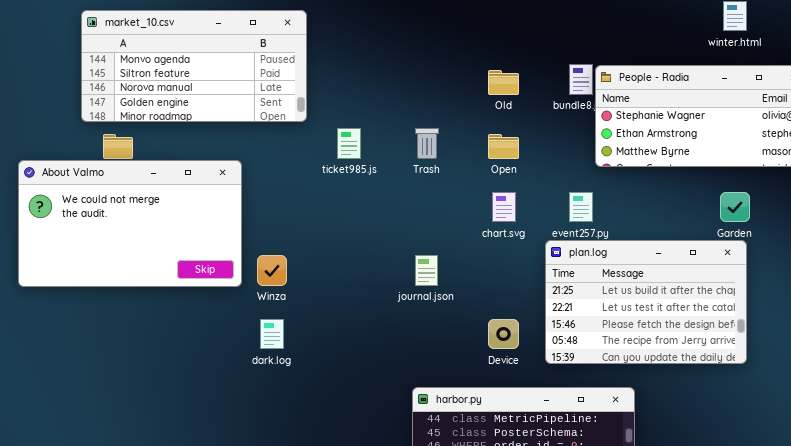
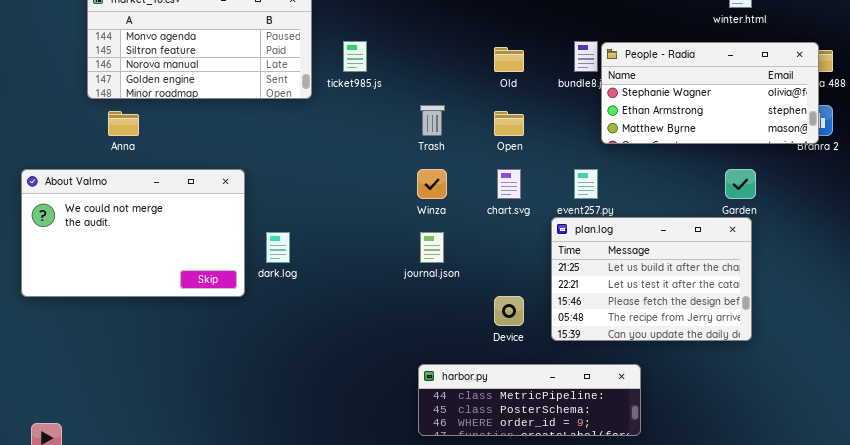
ticket985.js: [337,128,361,159] -> [343,41,367,72], moved
About Valmo: [18,160,242,287] -> [21,169,245,297], moved
Winza: [257,255,287,286] -> [417,169,447,199], moved
dark.log: [260,319,284,349] -> [266,232,290,263], moved

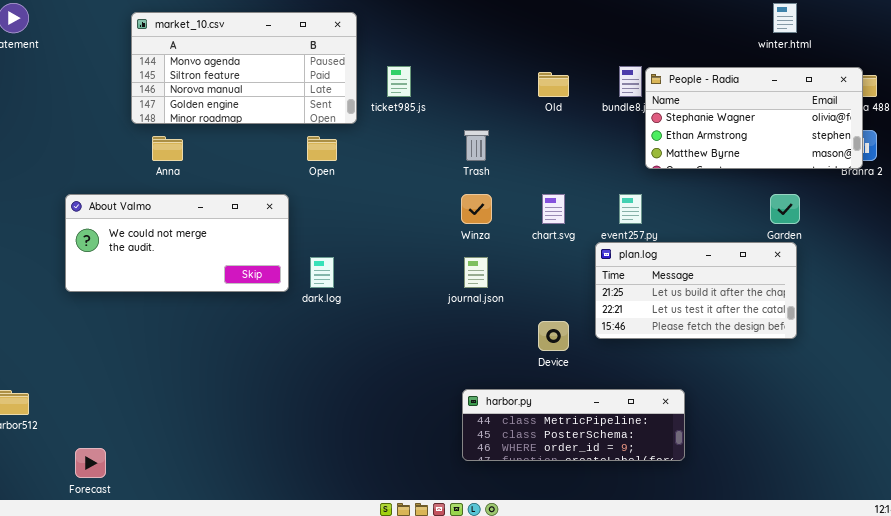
Open: [494,111,524,136] -> [307,136,337,161], moved
About Valmo: [21,169,245,297] -> [65,194,289,292], resized
plan.log: [551,217,752,341] -> [595,242,797,339], resized

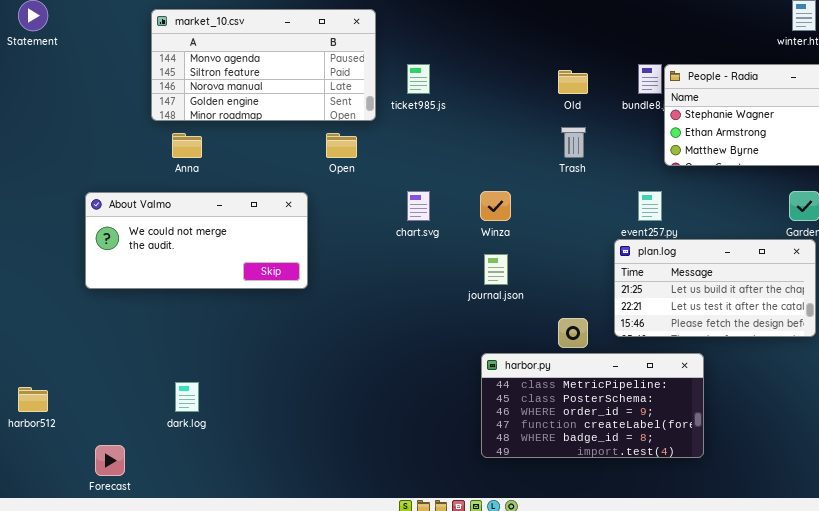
Trash: [464,130,489,161] -> [561,127,586,158], moved
chart.svg: [542,194,565,224] -> [407,191,430,221], moved
dark.log: [310,257,334,288] -> [175,382,199,412], moved
harbor.py: [462,389,685,461] -> [481,353,704,458], resized

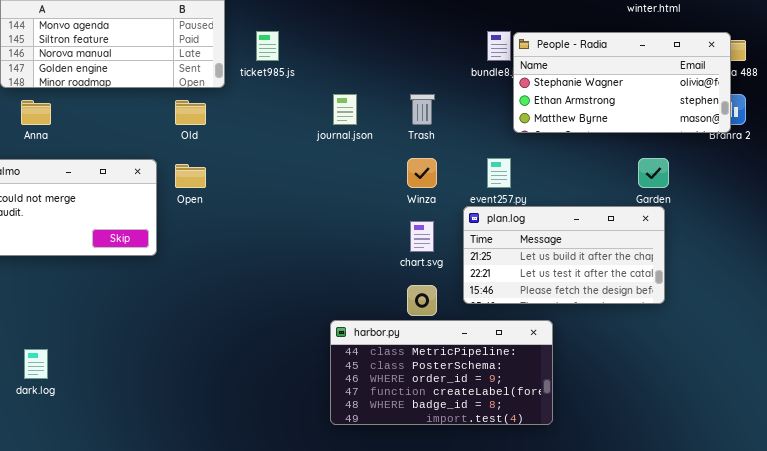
Old: [558,70,588,94] -> [175,100,206,125], moved
Open: [326,133,357,158] -> [175,164,206,188], moved
chart.svg: [407,191,430,221] -> [410,221,434,252], moved
Winza: [480,191,511,221] -> [407,158,437,188], moved
journal.json: [484,254,508,285] -> [333,94,357,125], moved

